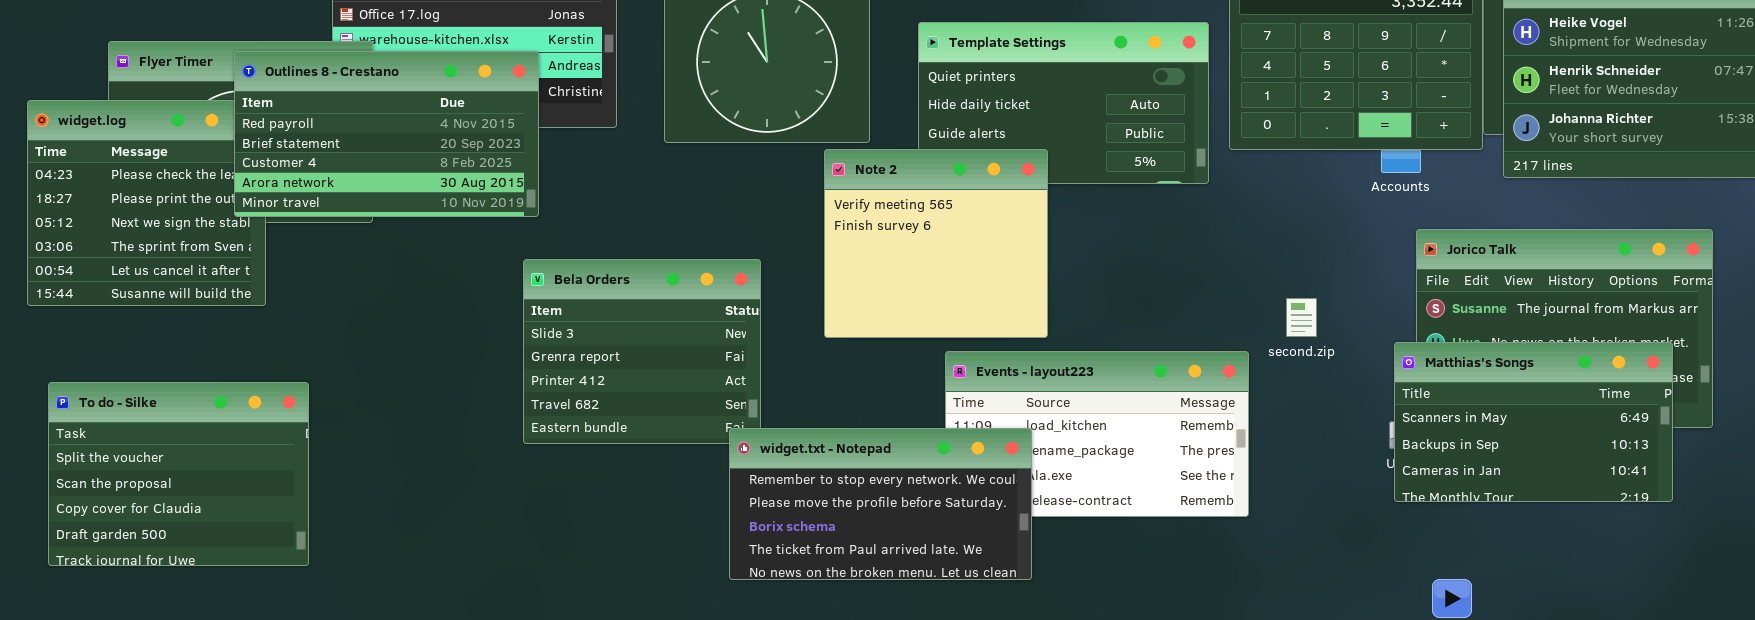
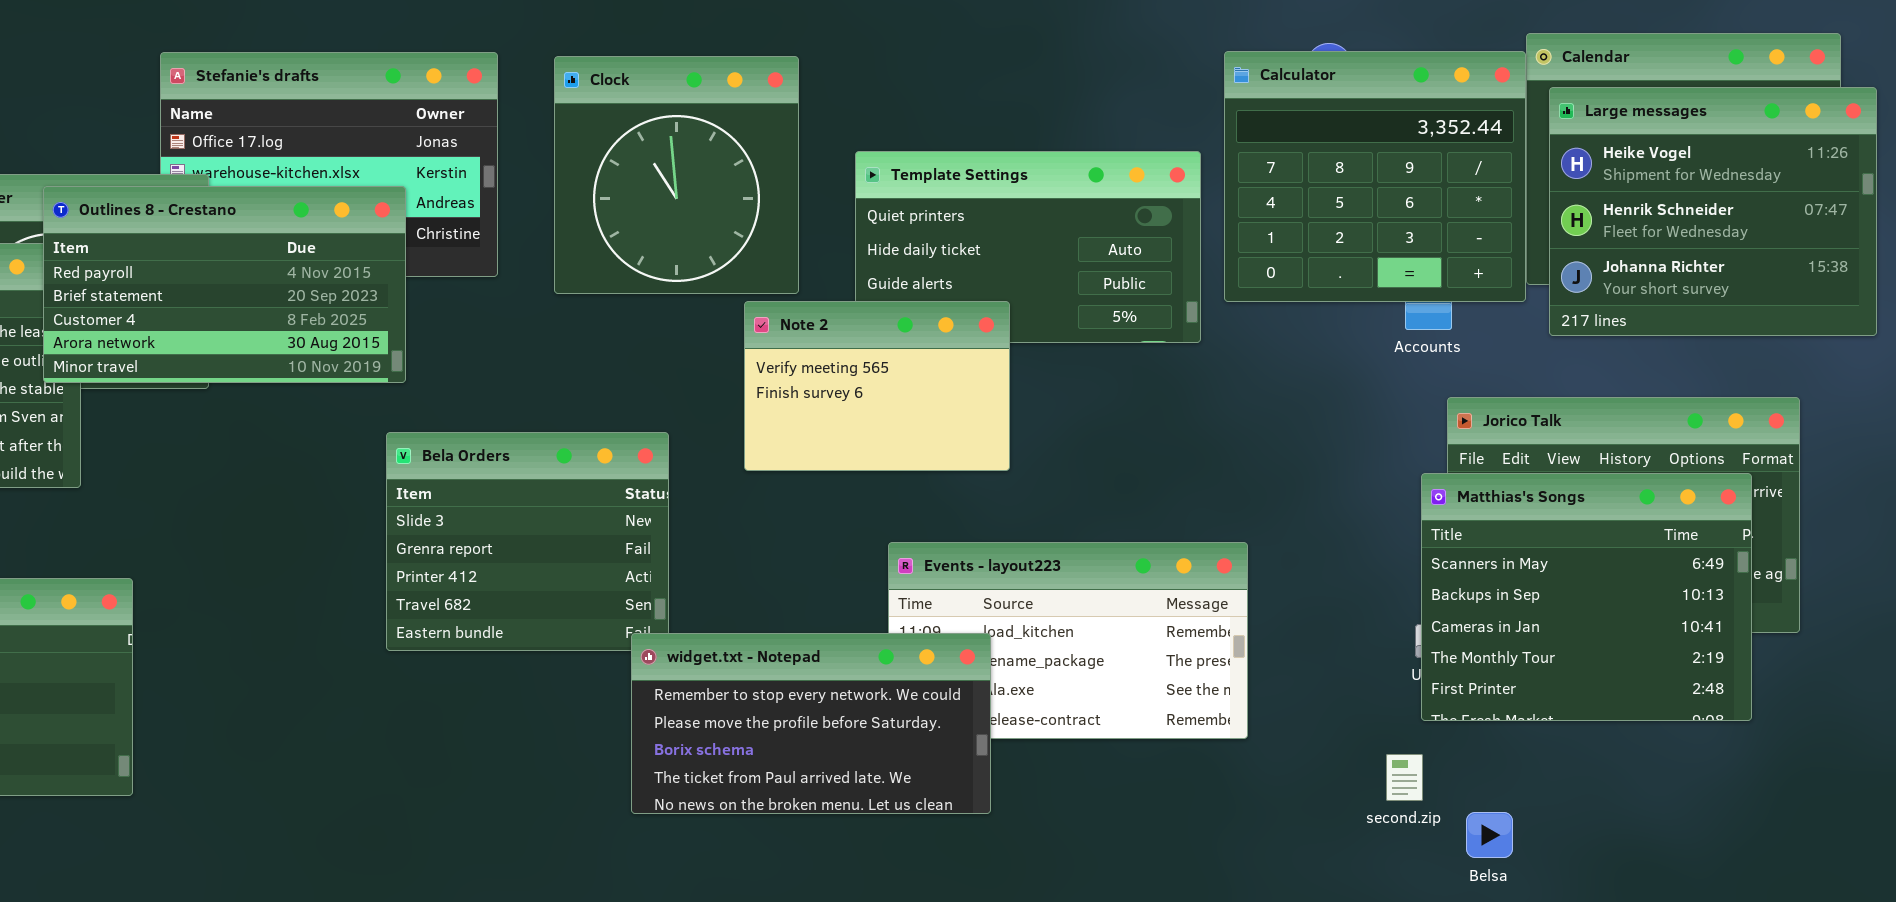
Note 2: [824,149,1048,338] -> [744,301,1010,471], resized
second.zip: [1286,298,1317,337] -> [1386,754,1423,801], moved
Matthias's Songs: [1394,342,1673,502] -> [1421,473,1752,721], resized

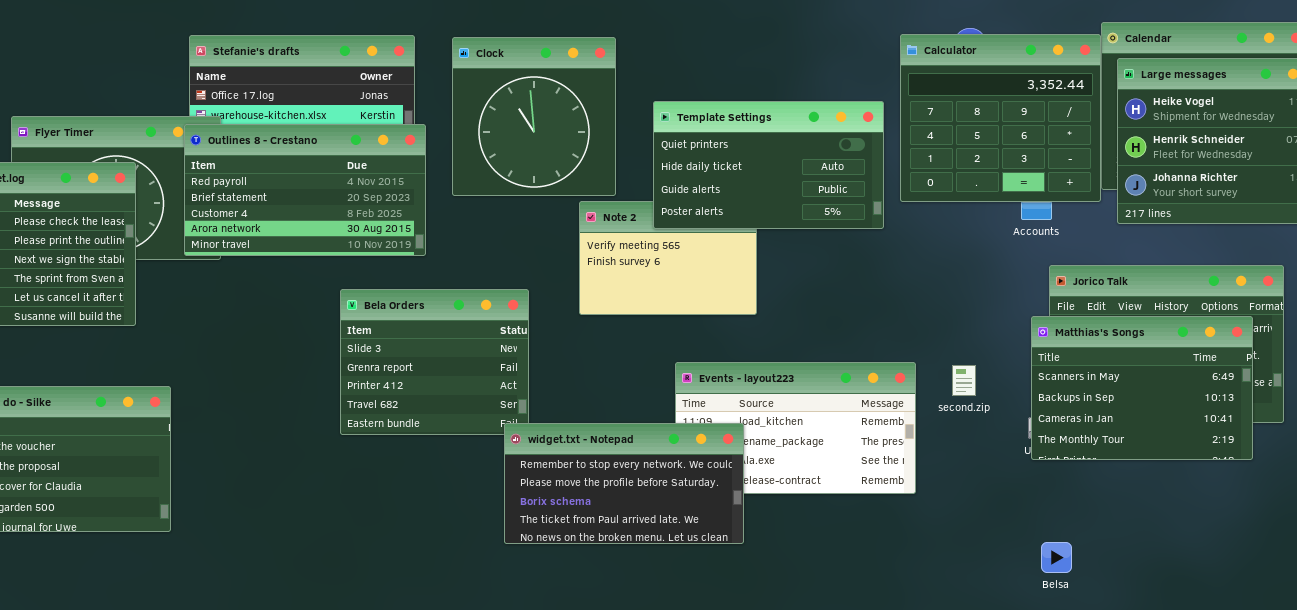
Template Settings: [855,151,1201,343] -> [653,101,884,229], raised
Outlines 8 - Crestano: [43,186,406,383] -> [184,124,426,256], moved
Matthias's Songs: [1421,473,1752,721] -> [1031,316,1253,460], resized
second.zip: [1386,754,1423,801] -> [952,365,976,396], moved
Belsa: [1466,812,1513,858] -> [1041,542,1072,573], moved

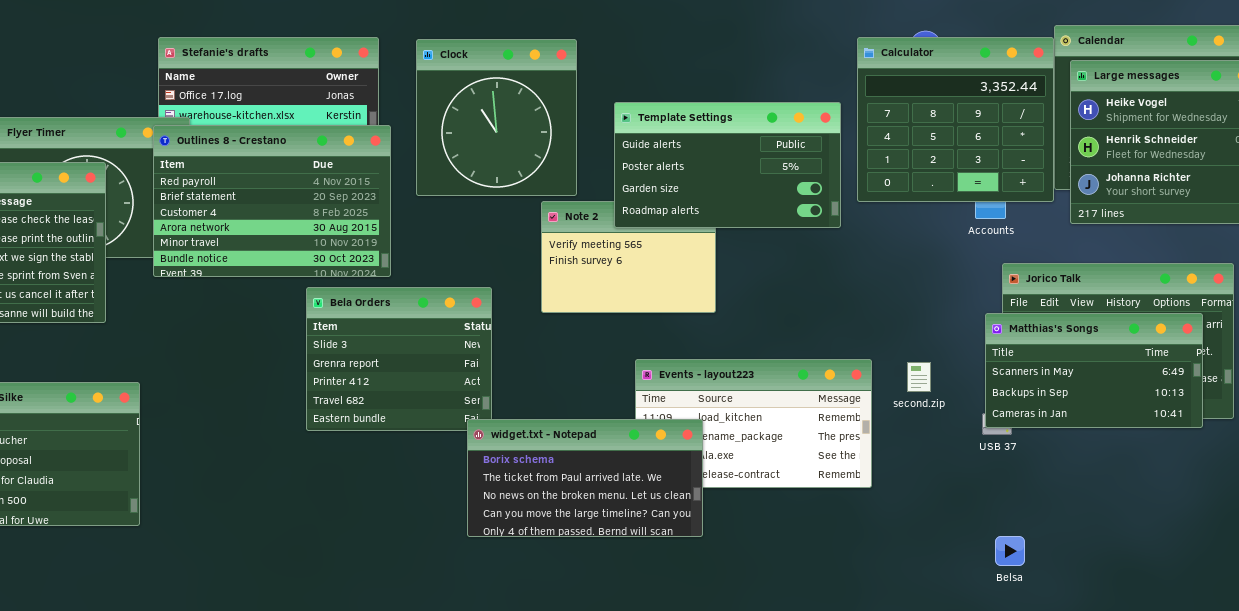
Template Settings: [653,101,884,229] -> [614,102,841,228], scrolled down 2 rows
Outlines 8 - Crestano: [184,124,426,256] -> [153,125,391,277], resized
Matthias's Songs: [1031,316,1253,460] -> [985,313,1203,428], resized
widget.txt - Notepad: [504,423,744,544] -> [467,419,703,537], scrolled down 2 rows

